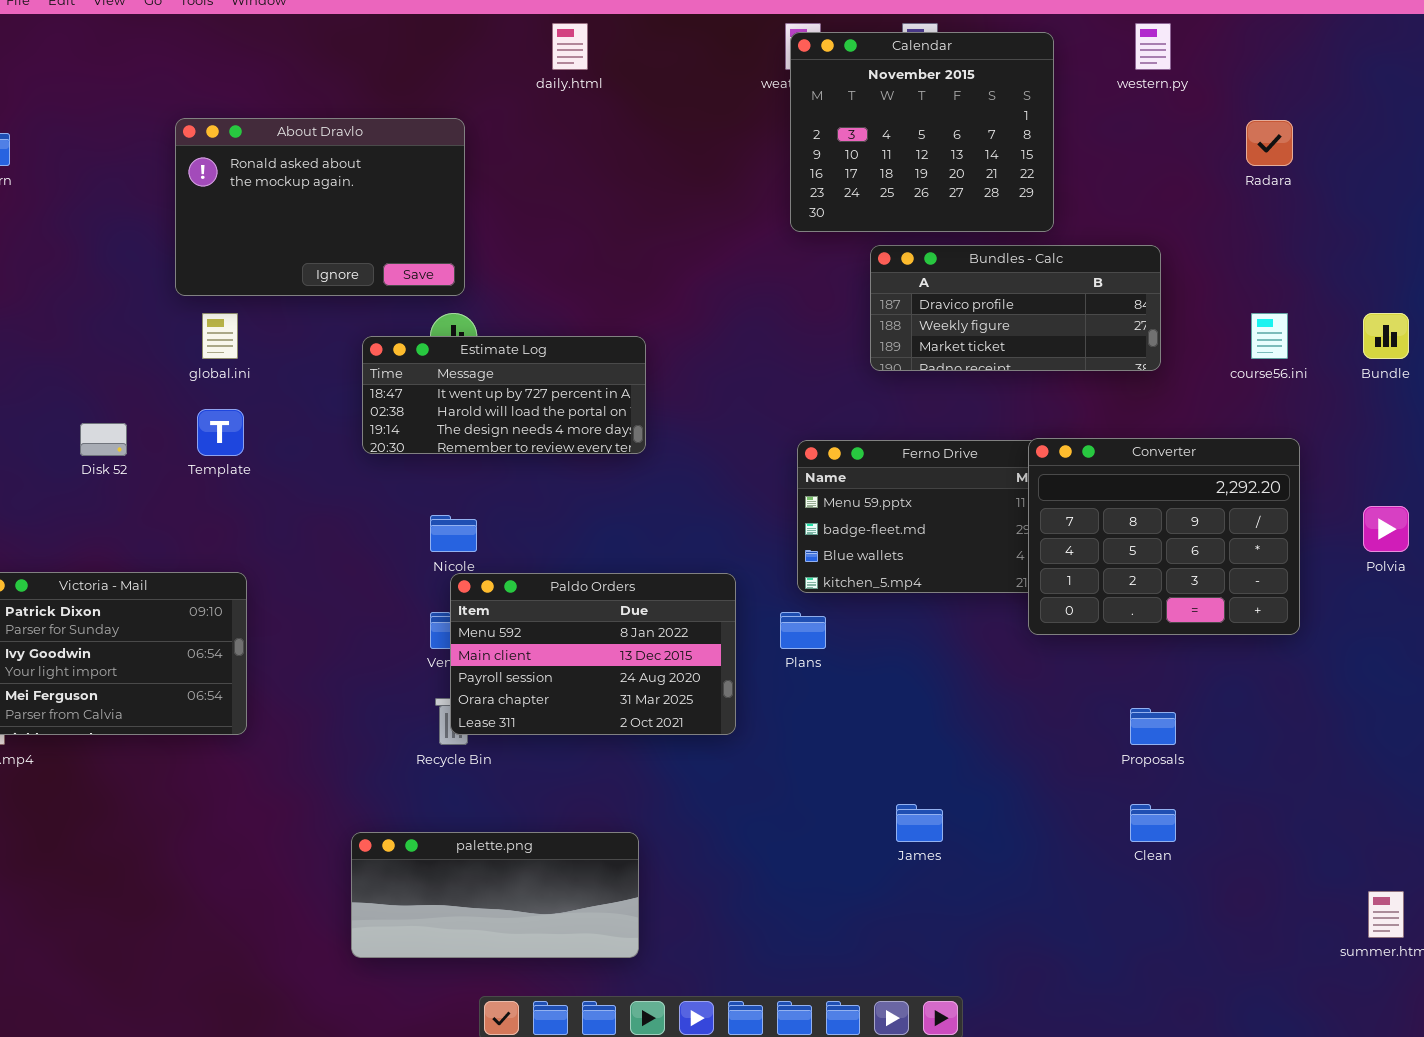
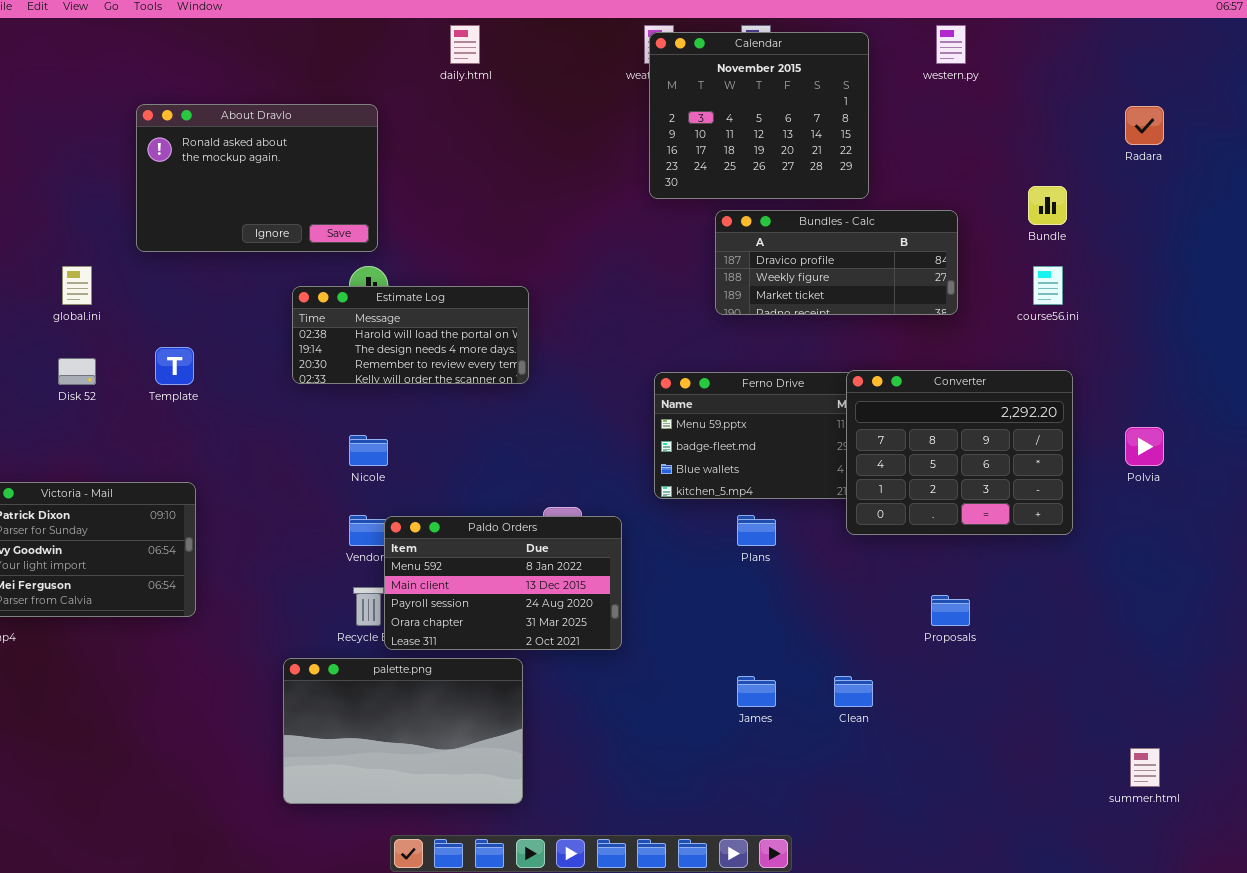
Radara: [1246,120,1293,166] -> [1125,106,1164,145], moved
global.ini: [202,313,238,359] -> [62,266,92,305], moved
Bundle: [1363,313,1409,359] -> [1028,186,1067,225], moved
Estimate Log: [362,336,646,454] -> [292,286,529,384], scrolled down 1 row
Paldo Orders: [450,573,736,735] -> [384,516,622,650], moved
Plans: [780,612,826,649] -> [737,515,776,546], moved
Clean: [1130,804,1176,842] -> [834,676,873,707], moved
palette.png: [351,832,639,958] -> [283,658,523,804], resized

